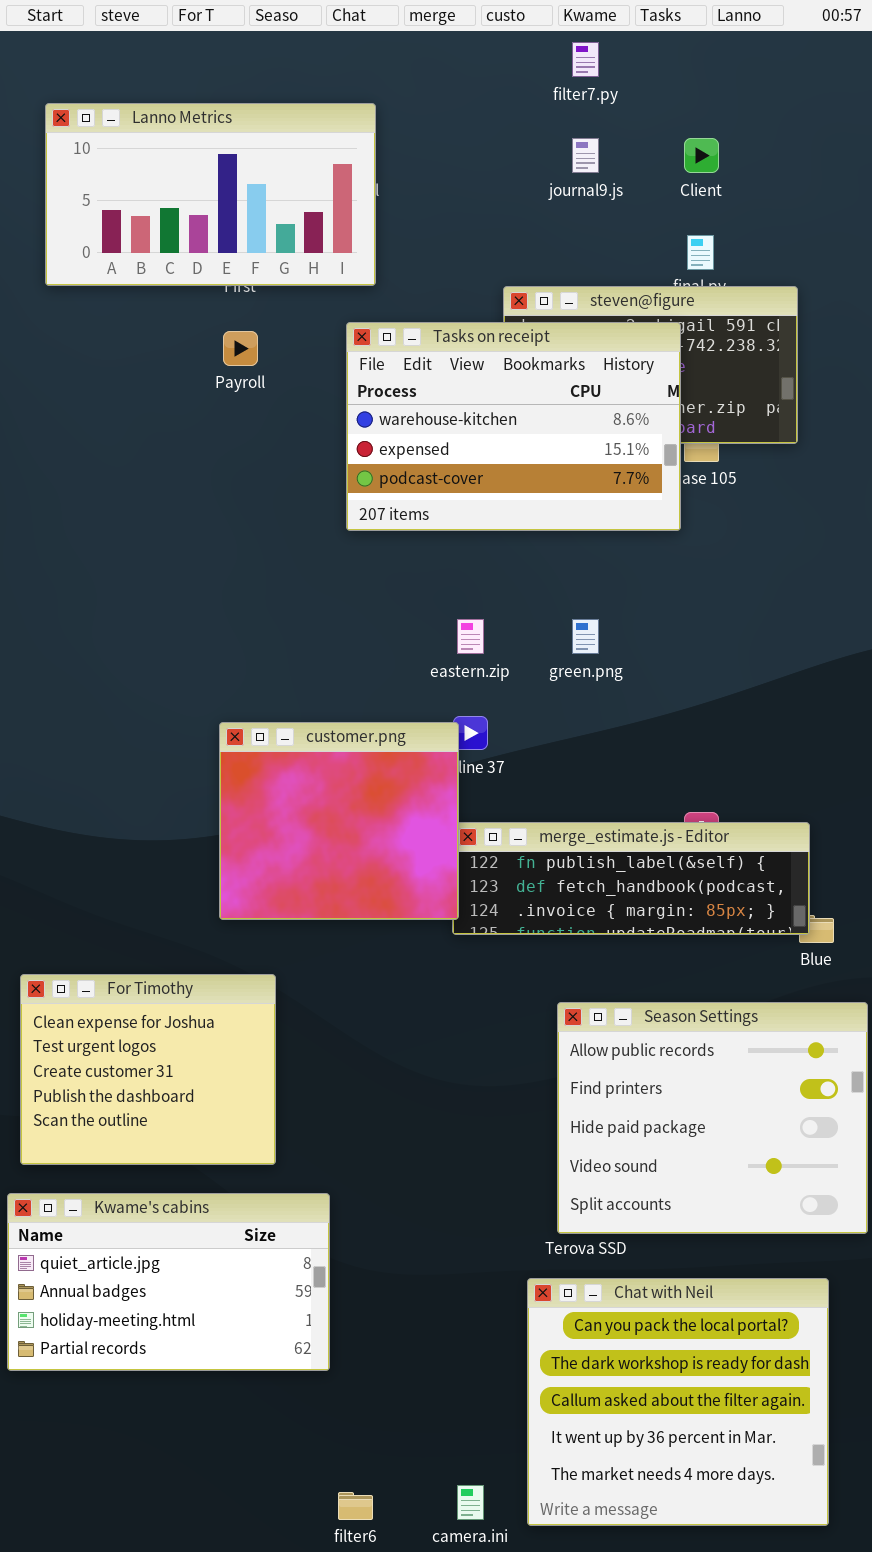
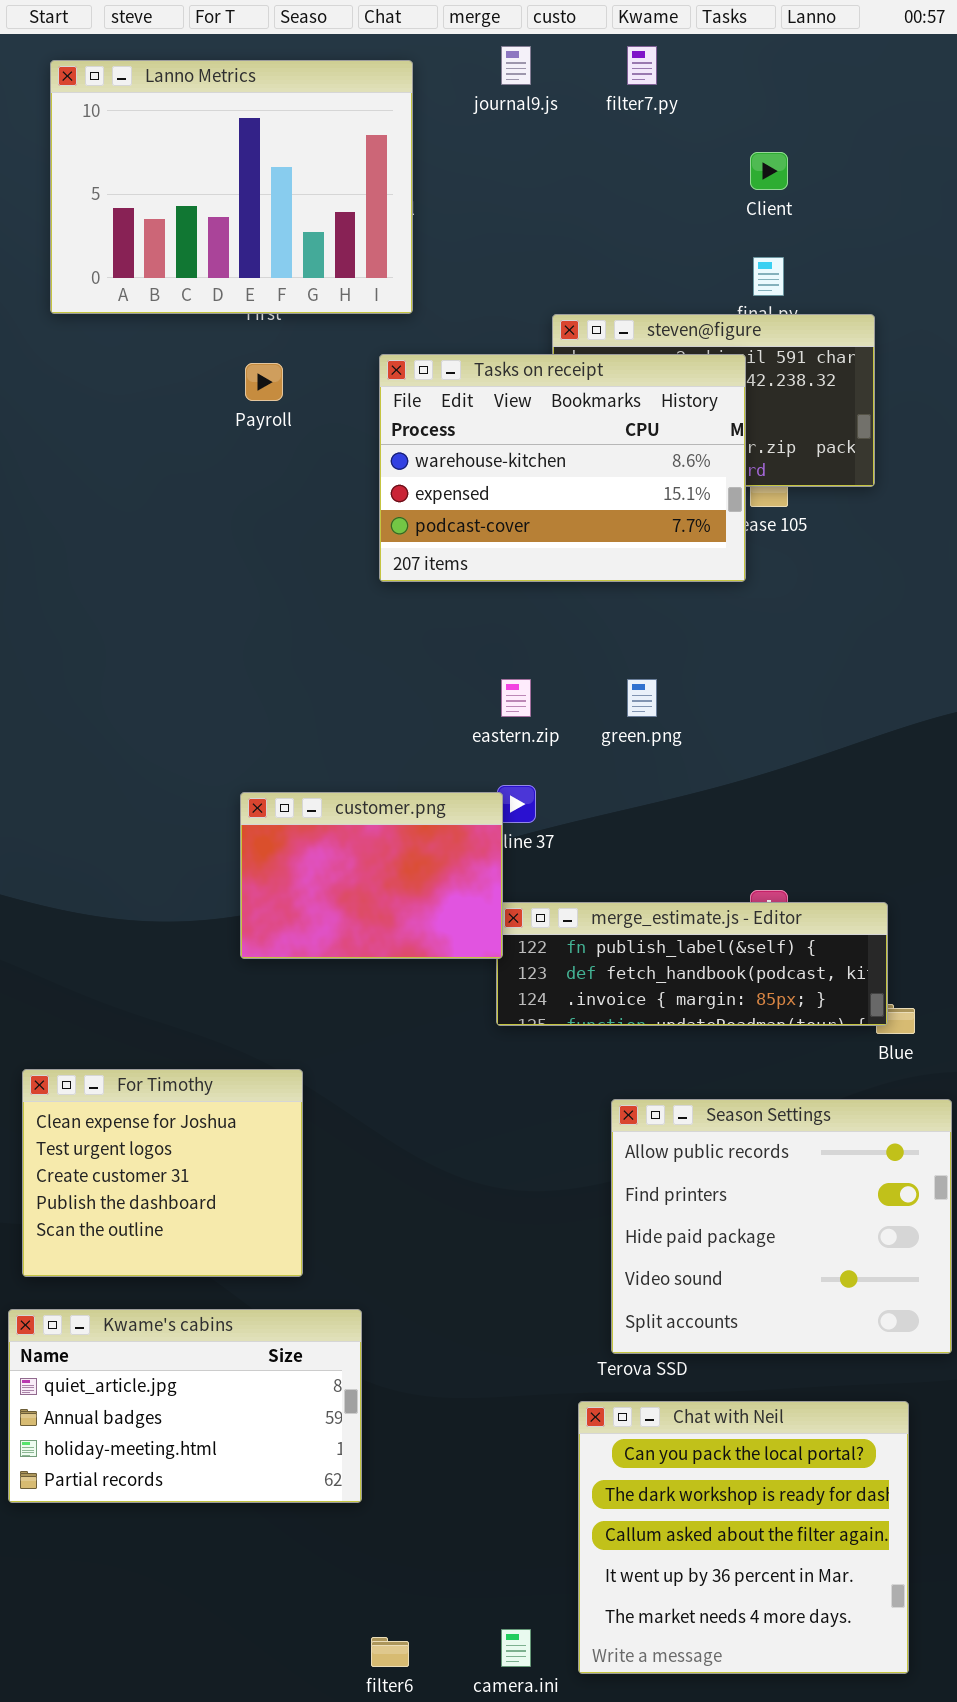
Lanno Metrics: [45,103,376,286] -> [50,60,413,314], resized
journal9.js: [572,138,599,173] -> [501,46,531,85], moved
customer.png: [219,722,459,920] -> [240,792,503,959], resized

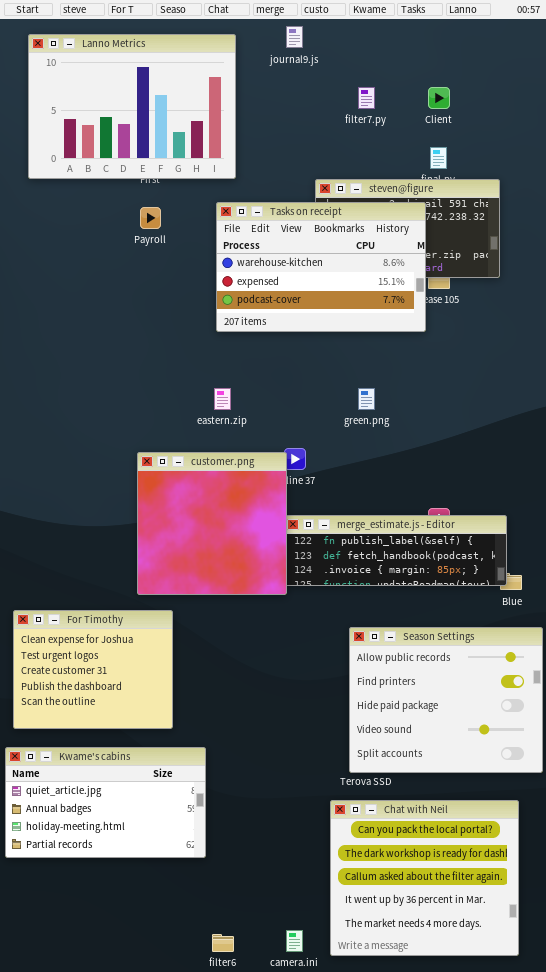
filter7.py: [627,46,657,85] -> [358,87,375,109], moved
eastern.zip: [501,679,531,717] -> [214,388,231,410], moved
customer.png: [240,792,503,959] -> [137,452,287,595], resized

